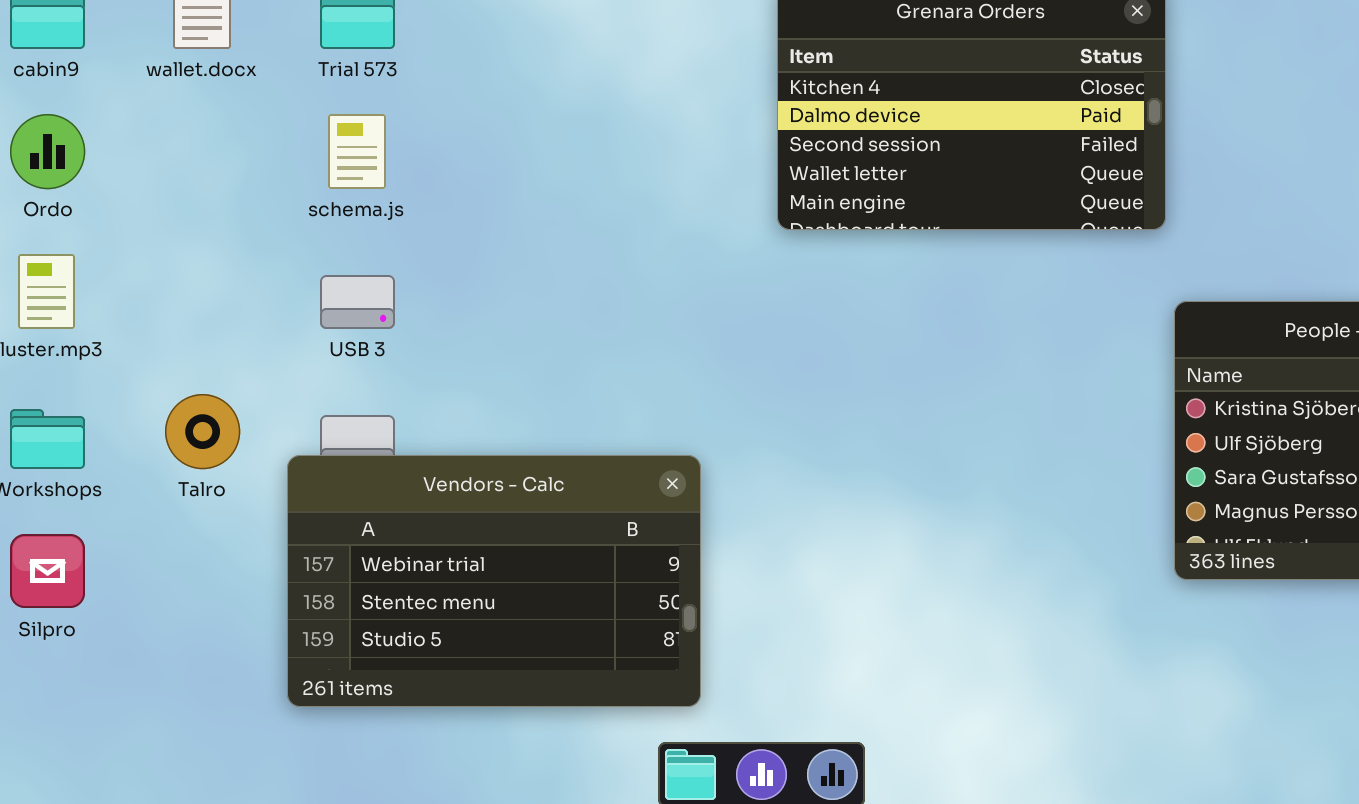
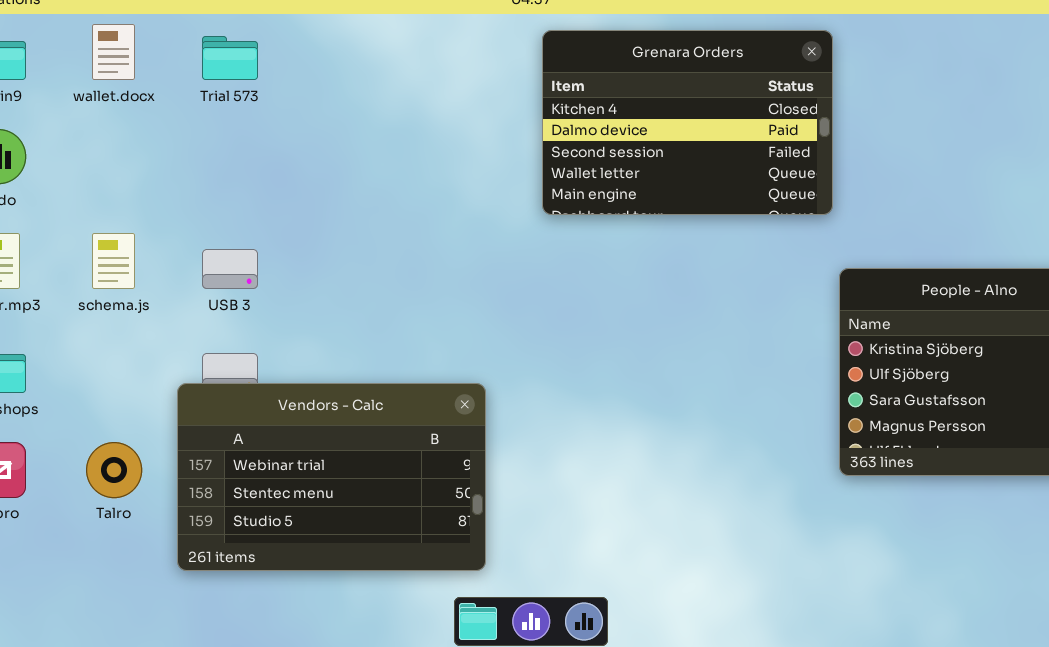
schema.js: [328,114,386,189] -> [92,233,135,289], moved
Talro: [165,394,240,469] -> [86,442,142,498], moved

